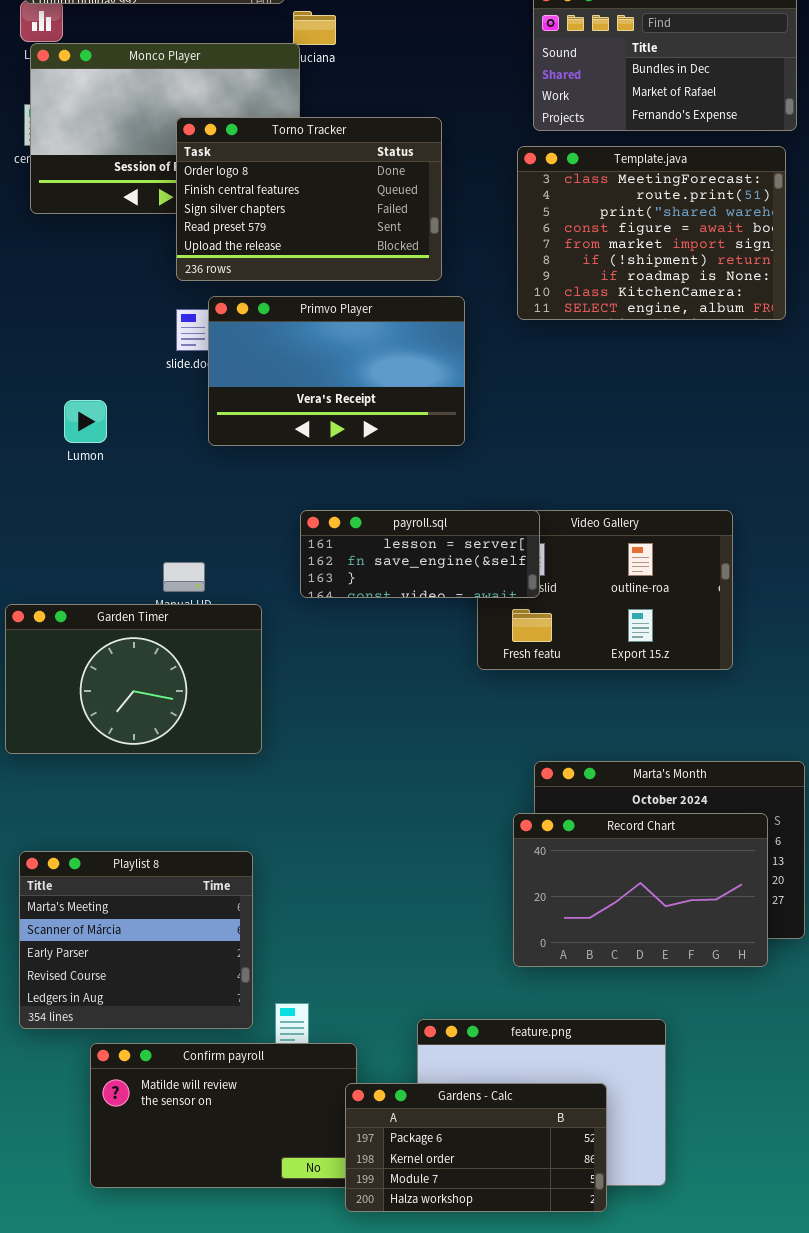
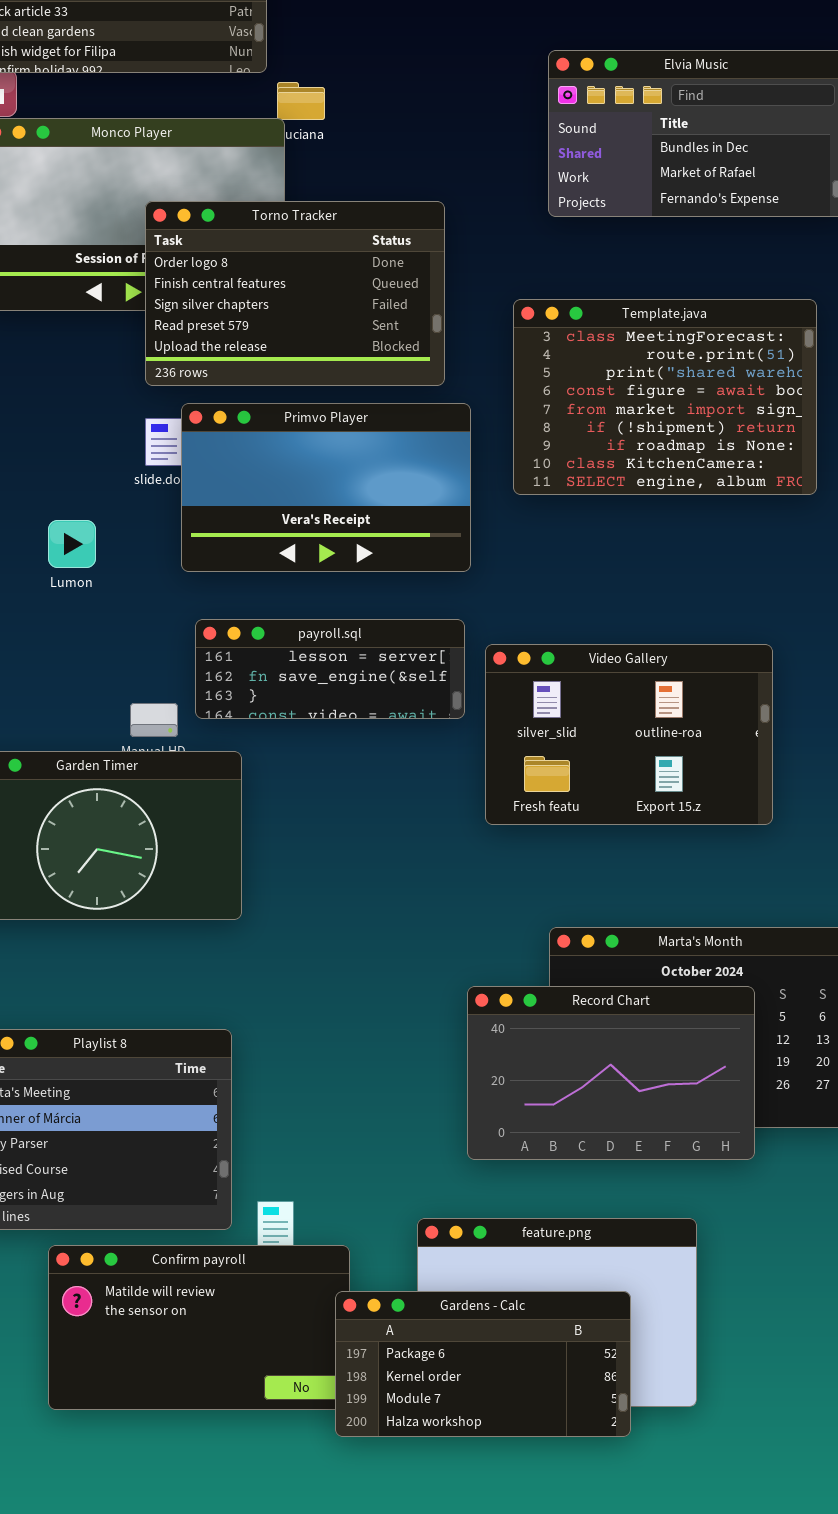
Template.java: [517,146,786,320] -> [513,299,817,495], moved
Lumon: [64,400,107,443] -> [48,520,96,568], moved
payroll.sql: [300,510,540,598] -> [195,619,465,719], moved
Record Chart: [513,813,768,967] -> [467,986,755,1160], moved

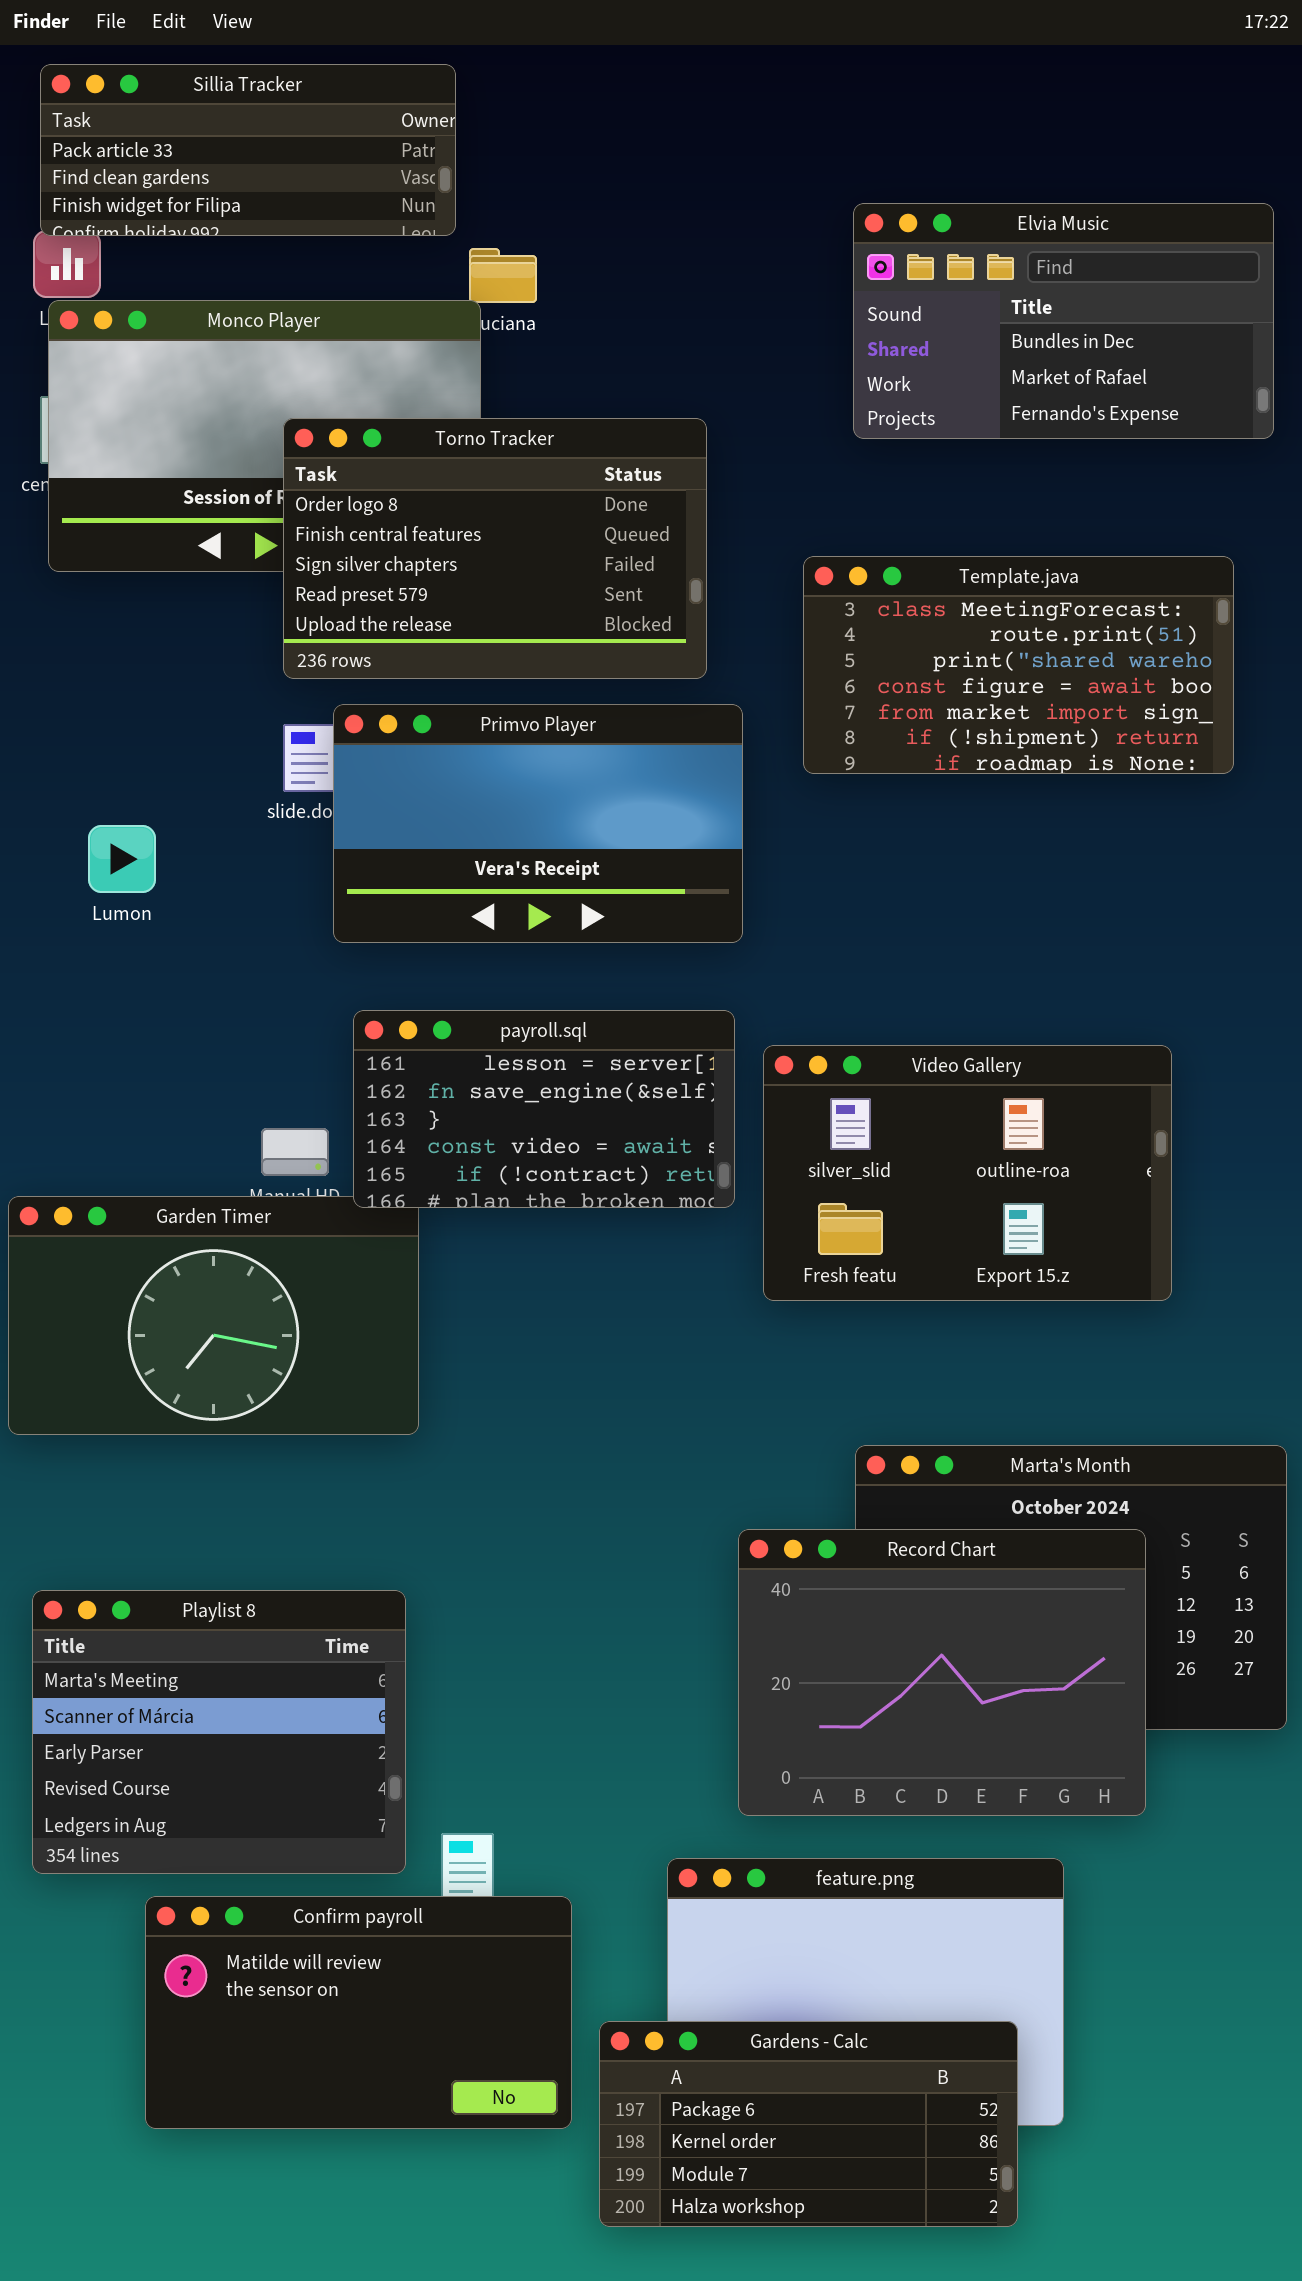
Template.java: [513,299,817,495] -> [803,556,1234,774], resized
Lumon: [48,520,96,568] -> [88,825,156,893], moved
payroll.sql: [195,619,465,719] -> [353,1010,735,1208], resized
Record Chart: [467,986,755,1160] -> [738,1529,1146,1816], resized
Gardens - Calc: [335,1291,631,1437] -> [599,2021,1018,2227], moved

